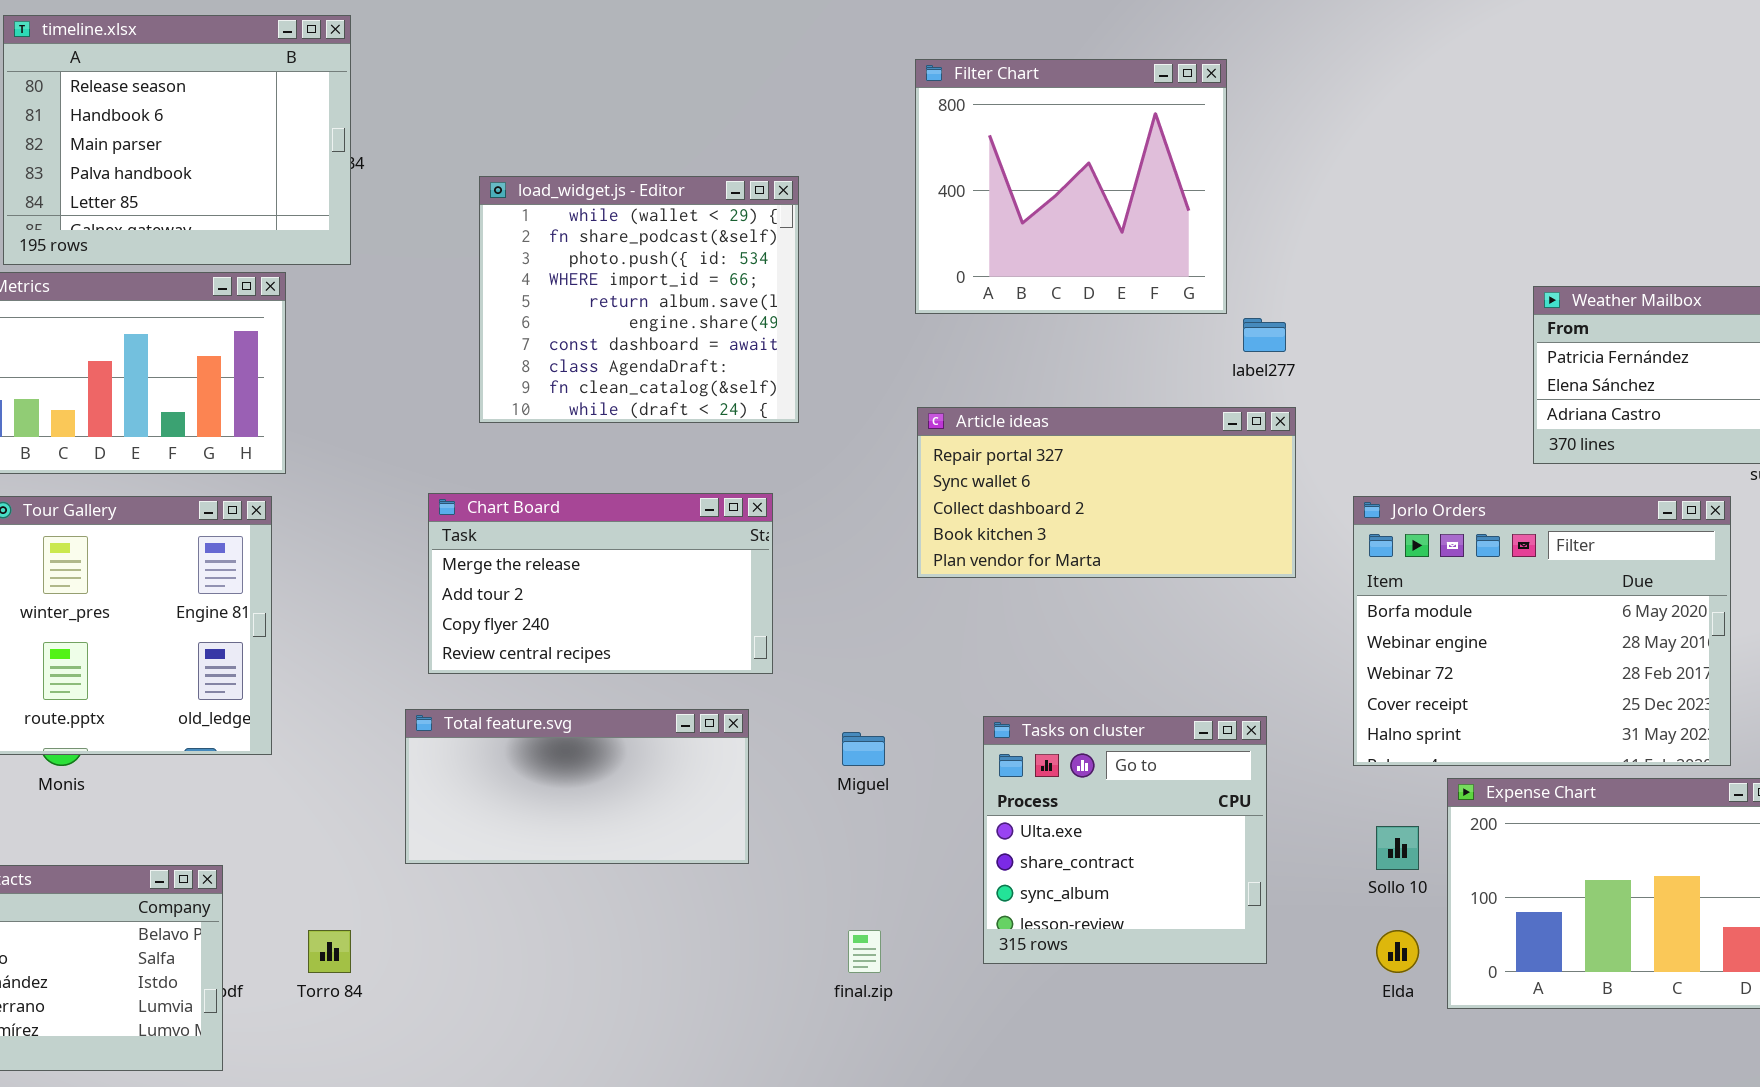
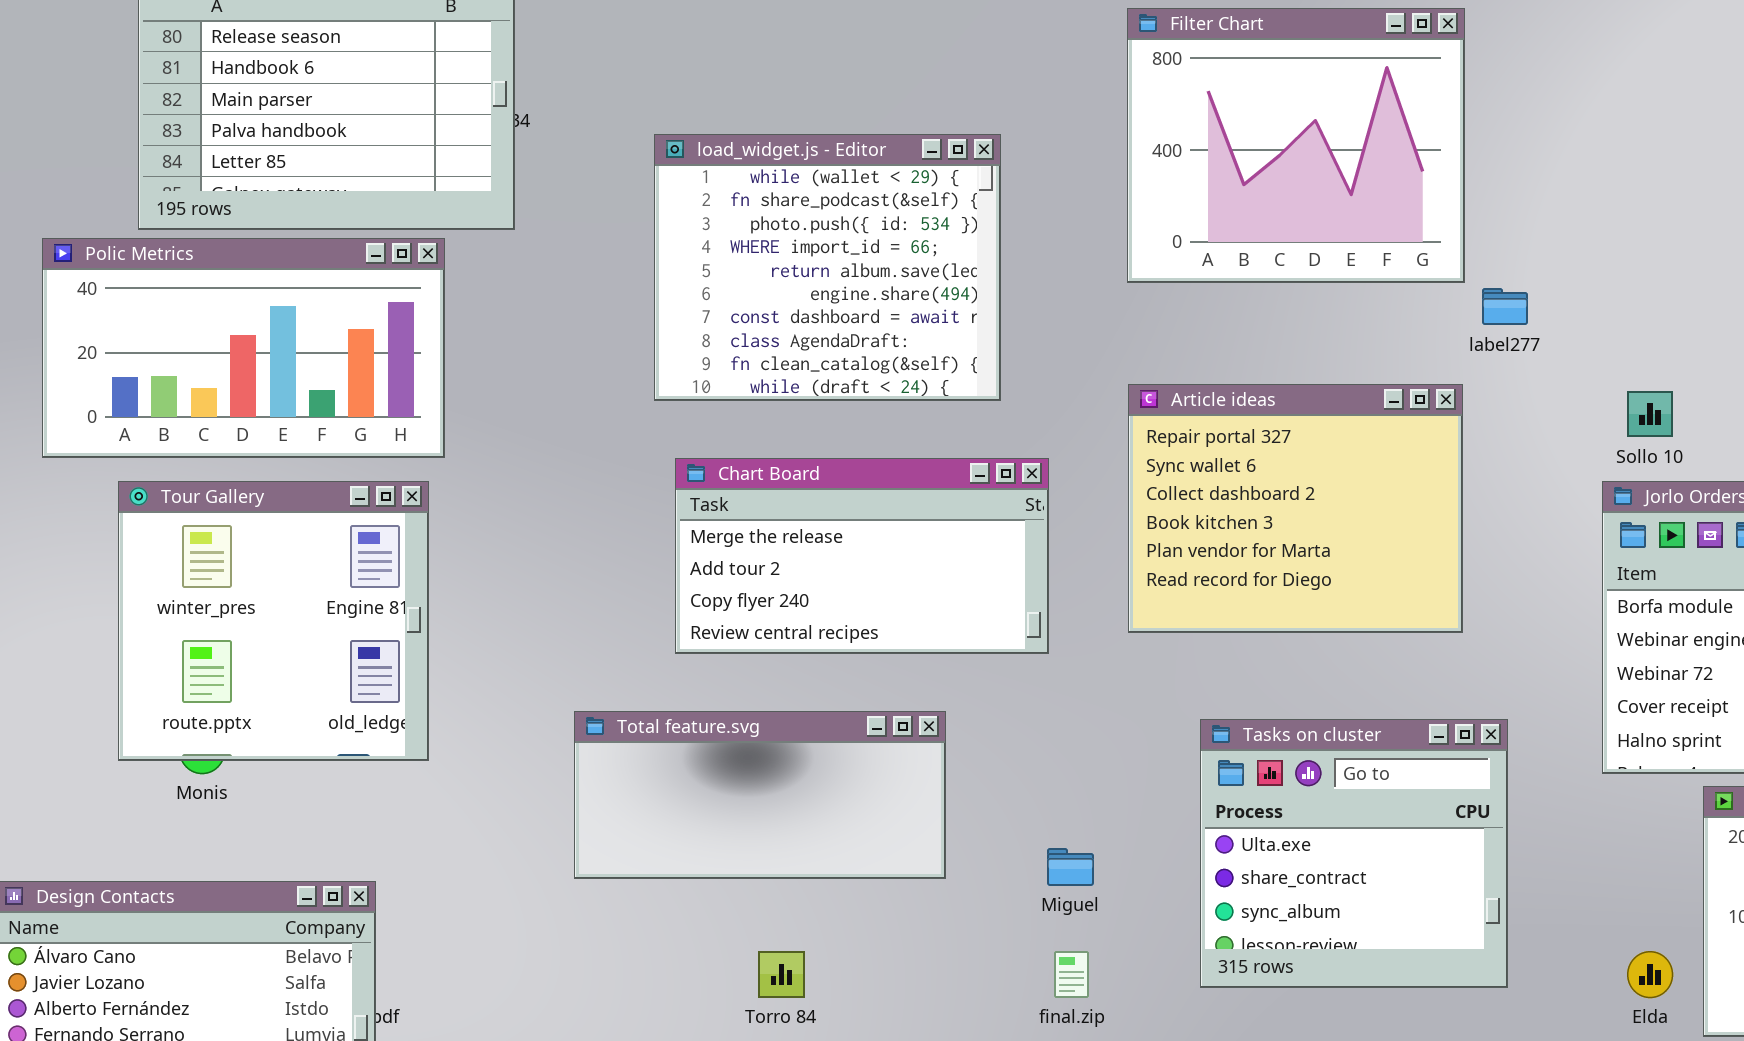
Article ideas: [917,407,1296,578] -> [1128,384,1463,633], resized
Chart Board: [428,493,773,674] -> [675,458,1049,654], moved
Miguel: [842,732,885,766] -> [1047,848,1094,886], moved
Sollo 10: [1376,826,1419,870] -> [1627,391,1673,437], moved
Torro 84: [308,930,351,973] -> [758,951,805,998], moved

